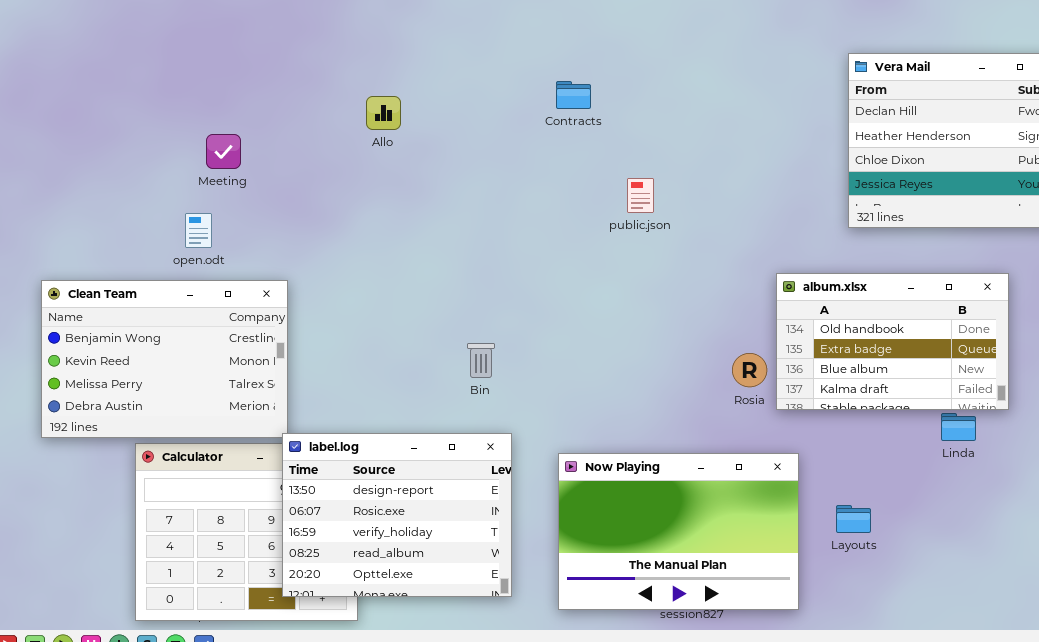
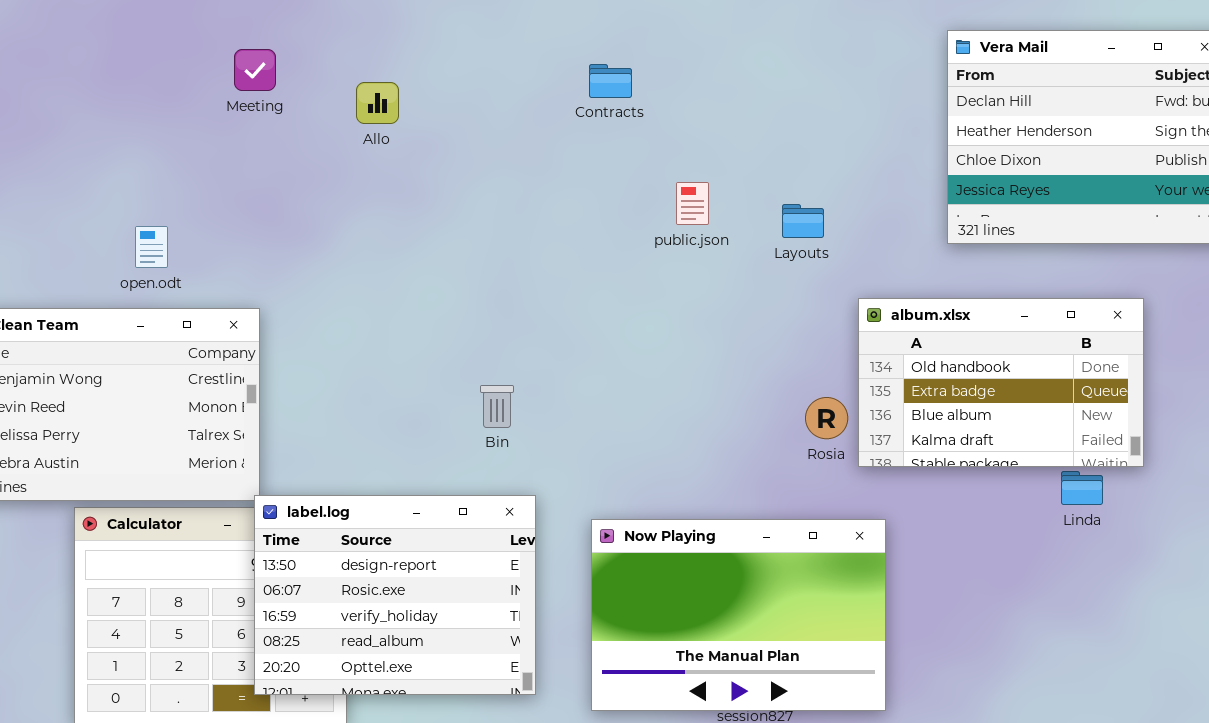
Meeting: [206,134,241,169] -> [234,49,276,91], moved
Layouts: [836,505,871,533] -> [782,204,824,238], moved

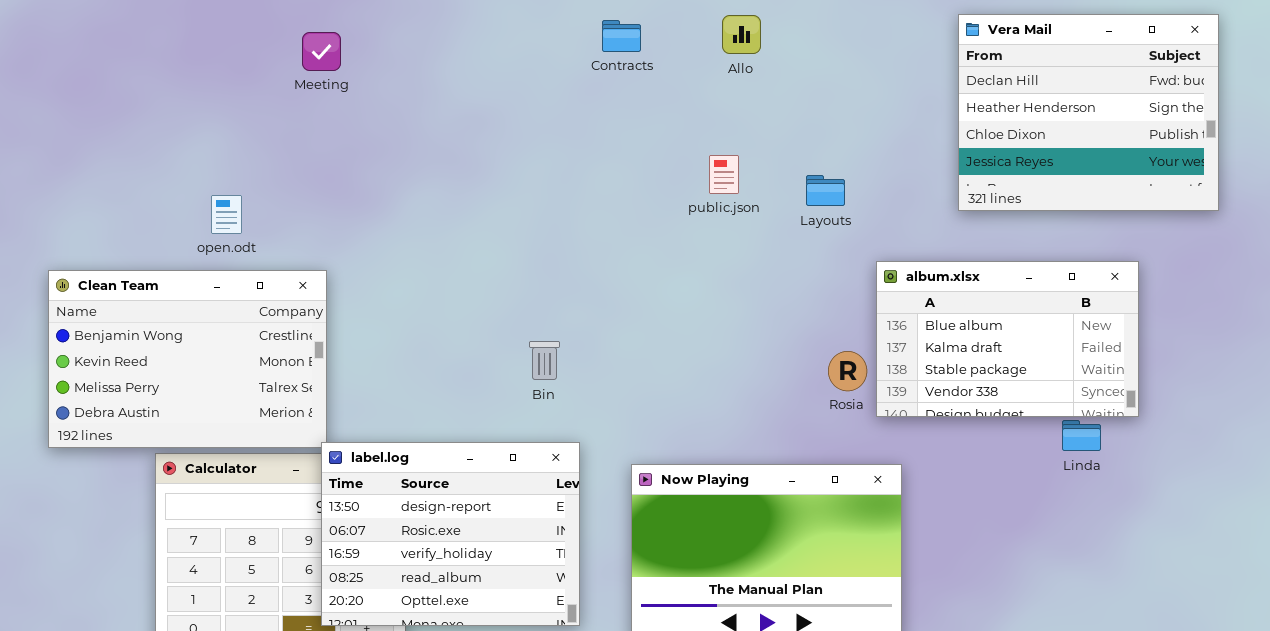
Contracts: [589,64,632,98] -> [602,20,641,52], moved
Allo: [356,82,399,124] -> [722,15,761,54], moved
album.xlsx: [858,298,1144,467] -> [876,261,1139,417], scrolled down 2 rows

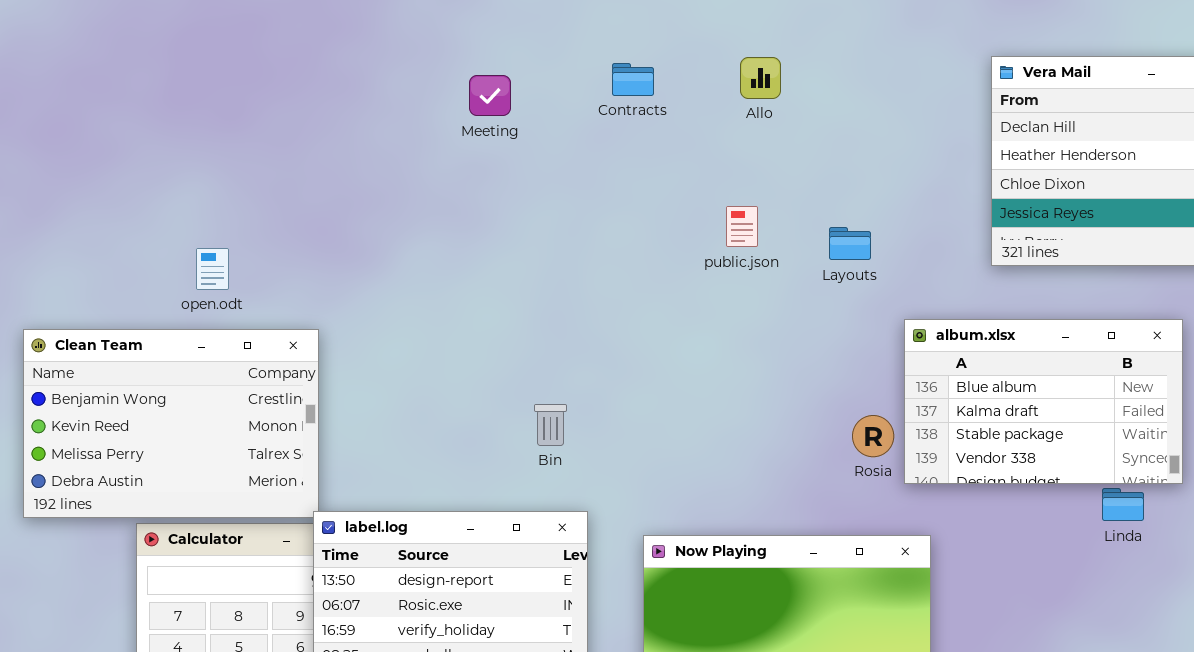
Meeting: [302,32,341,71] -> [469,75,511,116], moved

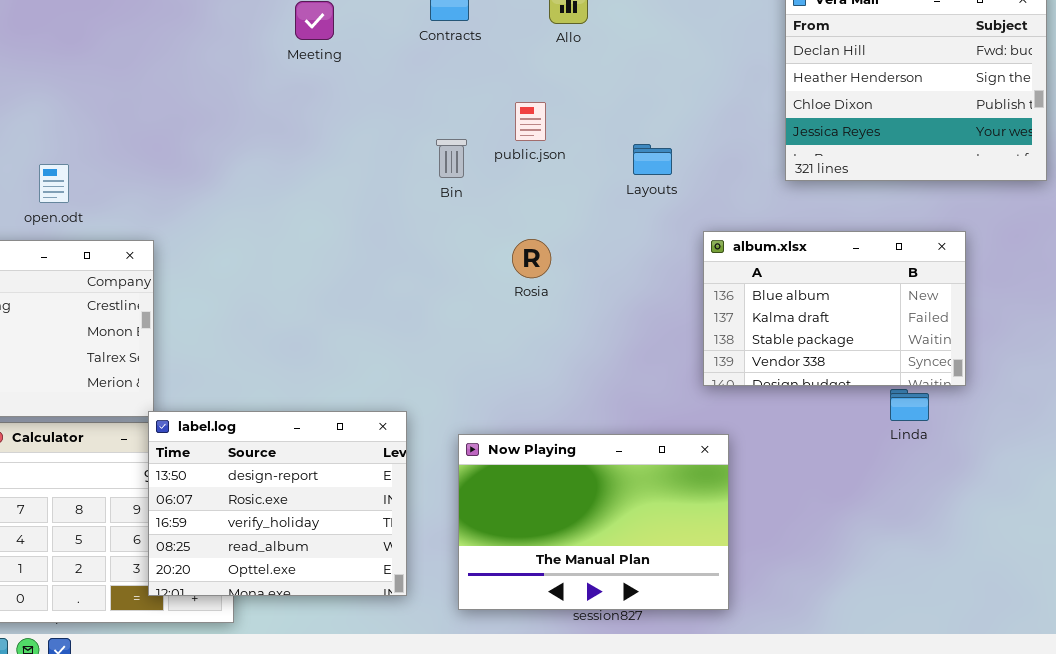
public.json: [726,206,758,247] -> [515,102,546,141], moved
Bin: [534,404,567,446] -> [436,139,467,178], moved
Rosia: [852,415,894,457] -> [512,239,551,278], moved

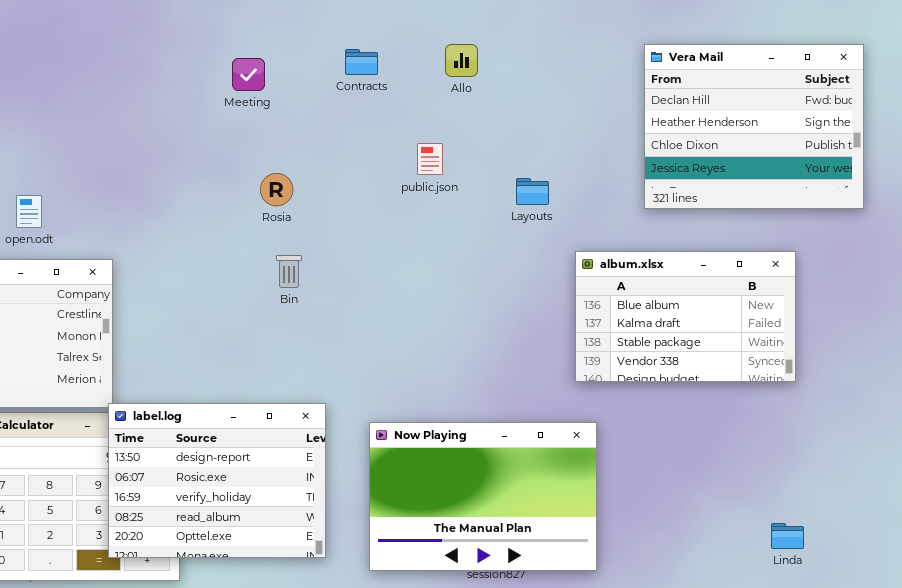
Bin: [436,139,467,178] -> [276,255,302,288], moved
Rosia: [512,239,551,278] -> [260,173,293,206], moved
Linda: [890,389,929,421] -> [771,523,804,549], moved

